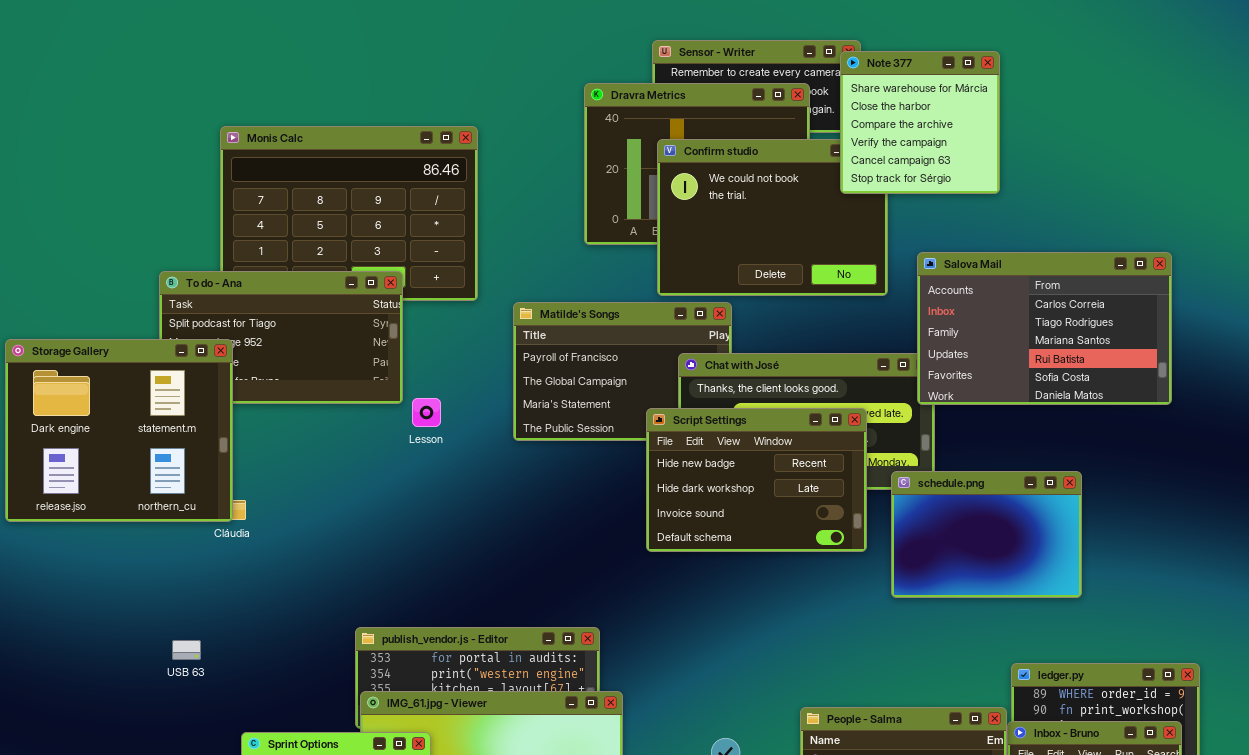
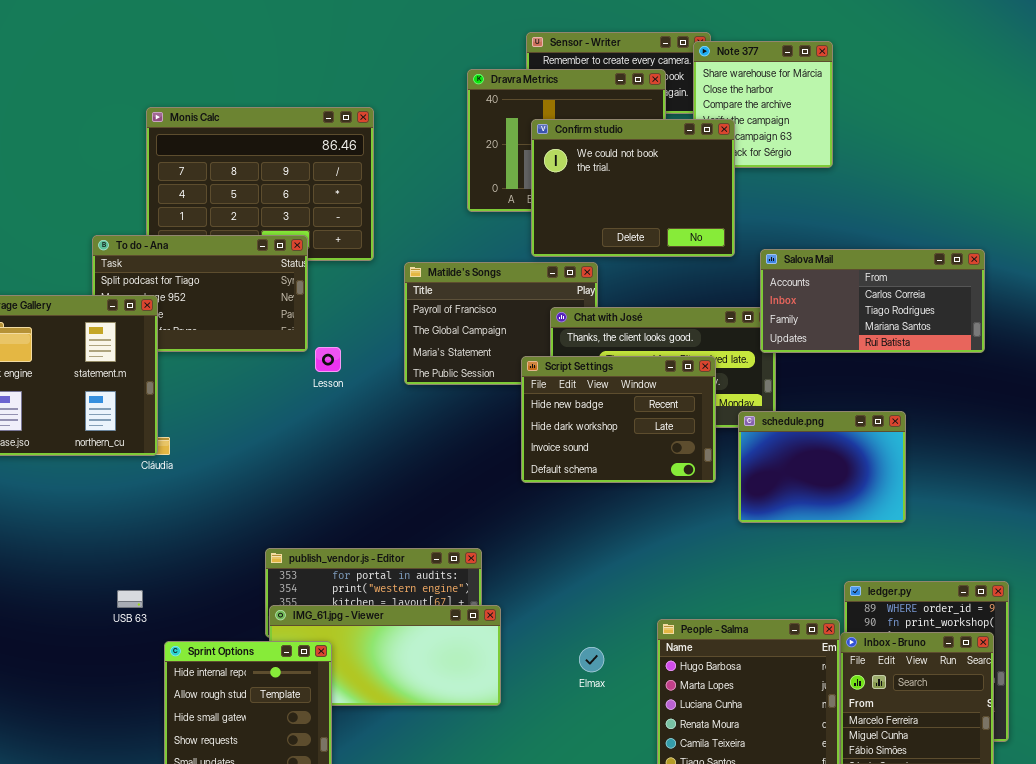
Confirm studio: [657,139,888,296] -> [531,119,735,257], raised
Salova Mail: [917,252,1172,405] -> [760,249,985,353], resized
USB 63: [172,640,201,660] -> [117,590,143,608], moved

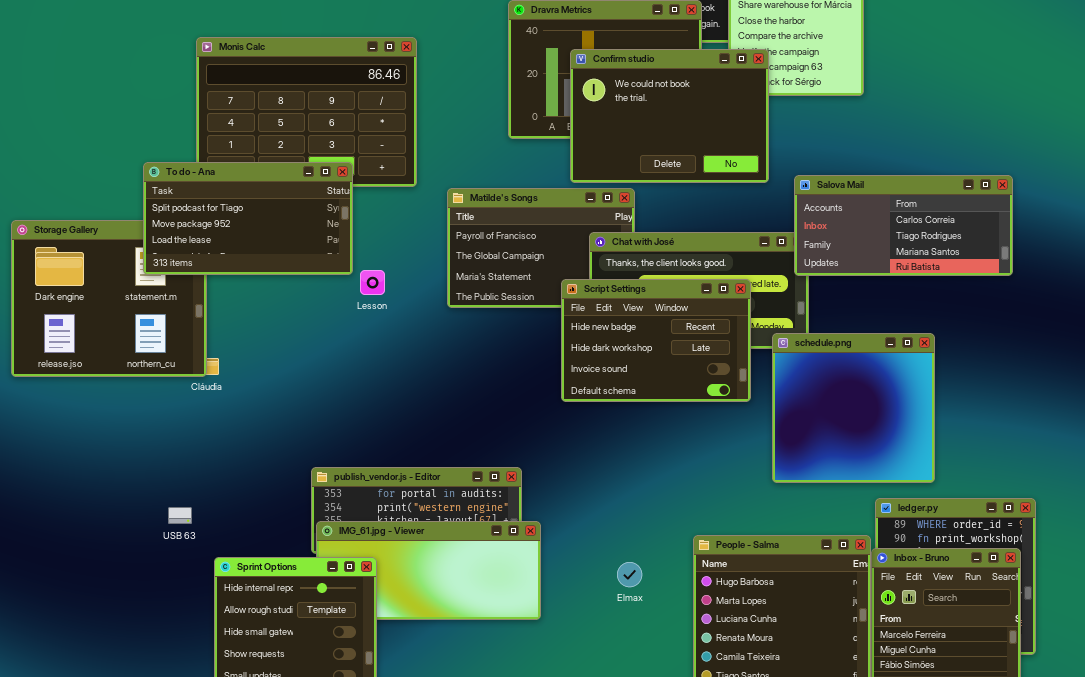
To do - Ana: [92,235,308,352] -> [143,162,353,275], raised
schedule.png: [738,411,906,523] -> [772,333,935,483], resized

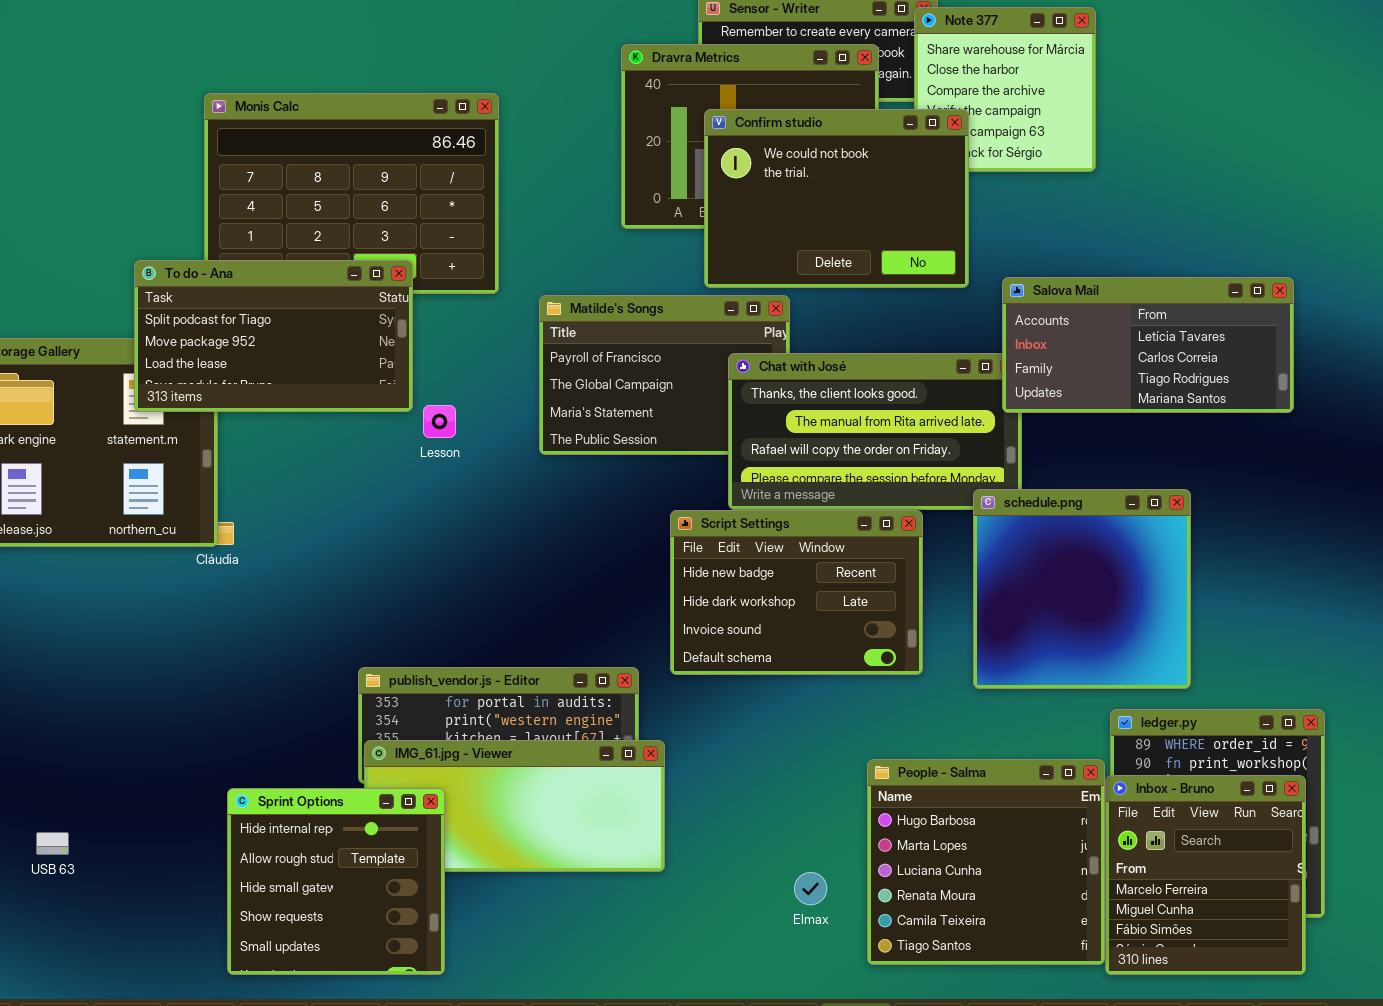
Salova Mail: [794,175,1013,276] -> [1002,277,1294,413], scrolled up 1 row
Script Settings: [561,279,751,402] -> [670,510,923,675], moved
USB 63: [168,507,192,524] -> [36,832,69,855], moved
Elmax: [617,562,642,587] -> [794,872,827,905], moved

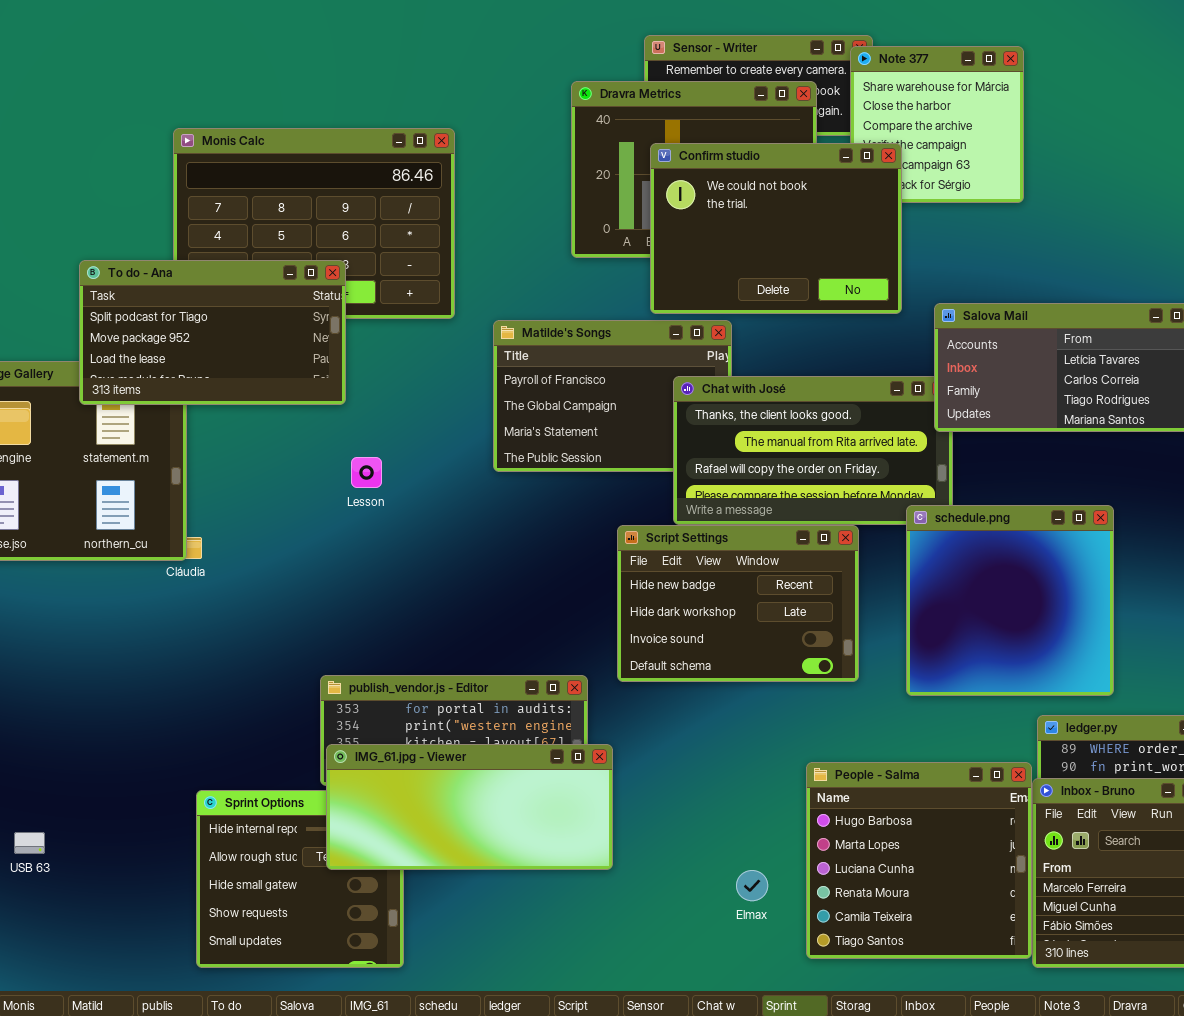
To do - Ana: [134,260,413,412] -> [79,260,346,405], moved
Lesson: [423,405,456,438] -> [351,457,382,488], moved
IMG_61.jpg - Viewer: [364,740,665,872] -> [326,744,613,870], raised

